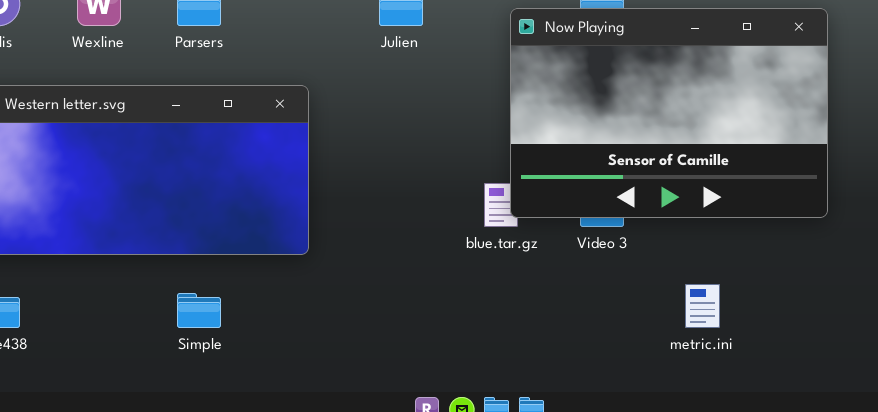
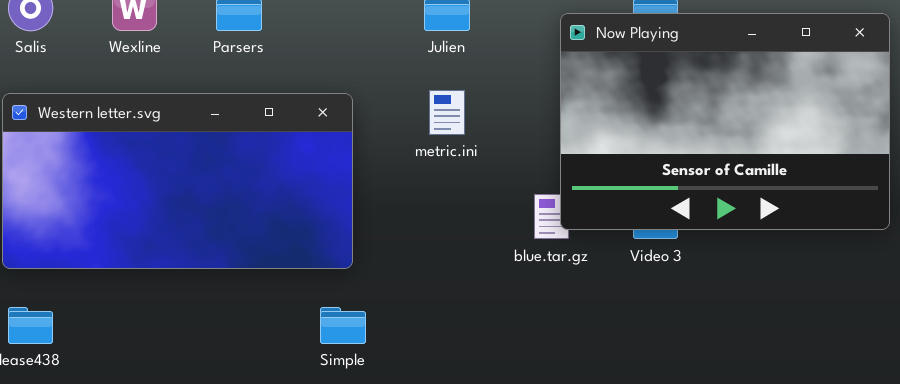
metric.ini: [685,284,720,328] -> [429,90,465,135], moved
Simple: [177,293,221,328] -> [320,307,366,344], moved

